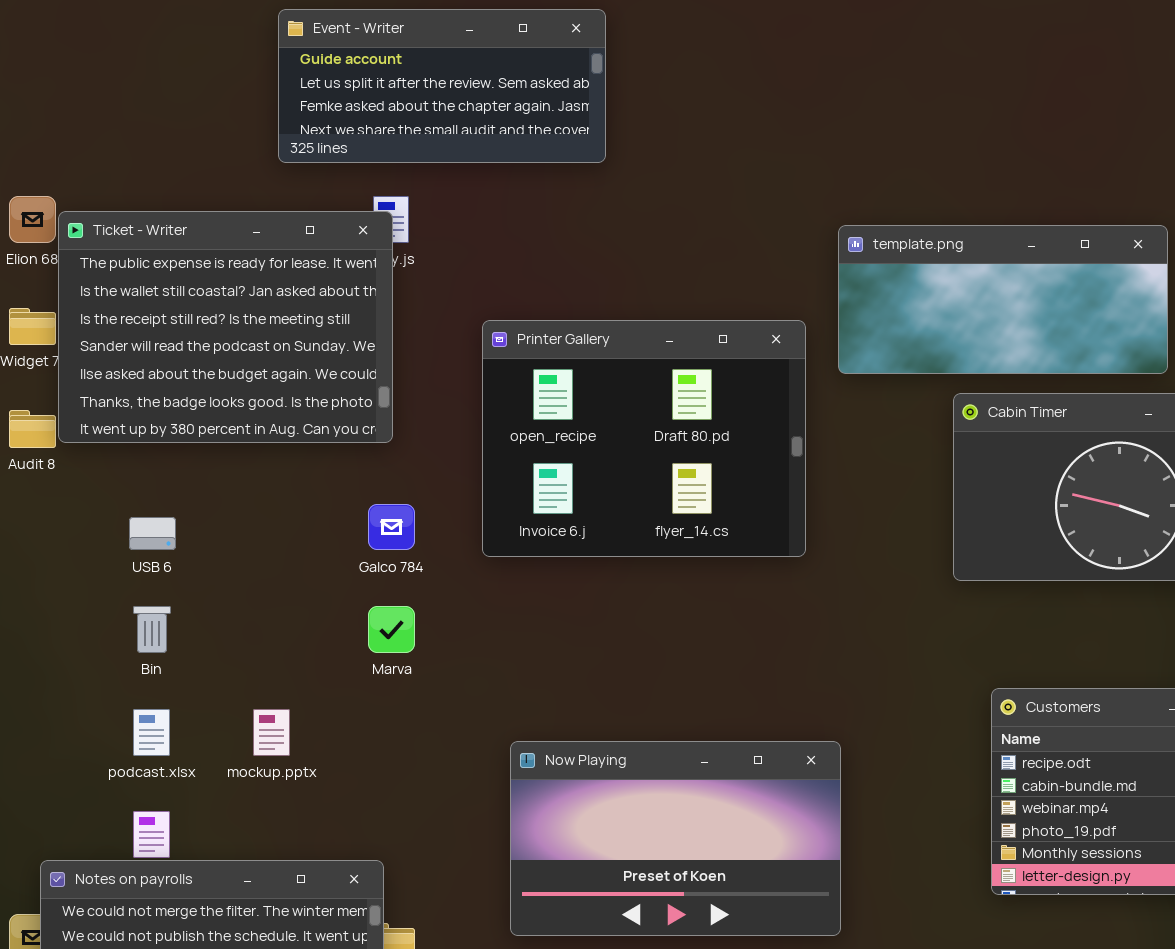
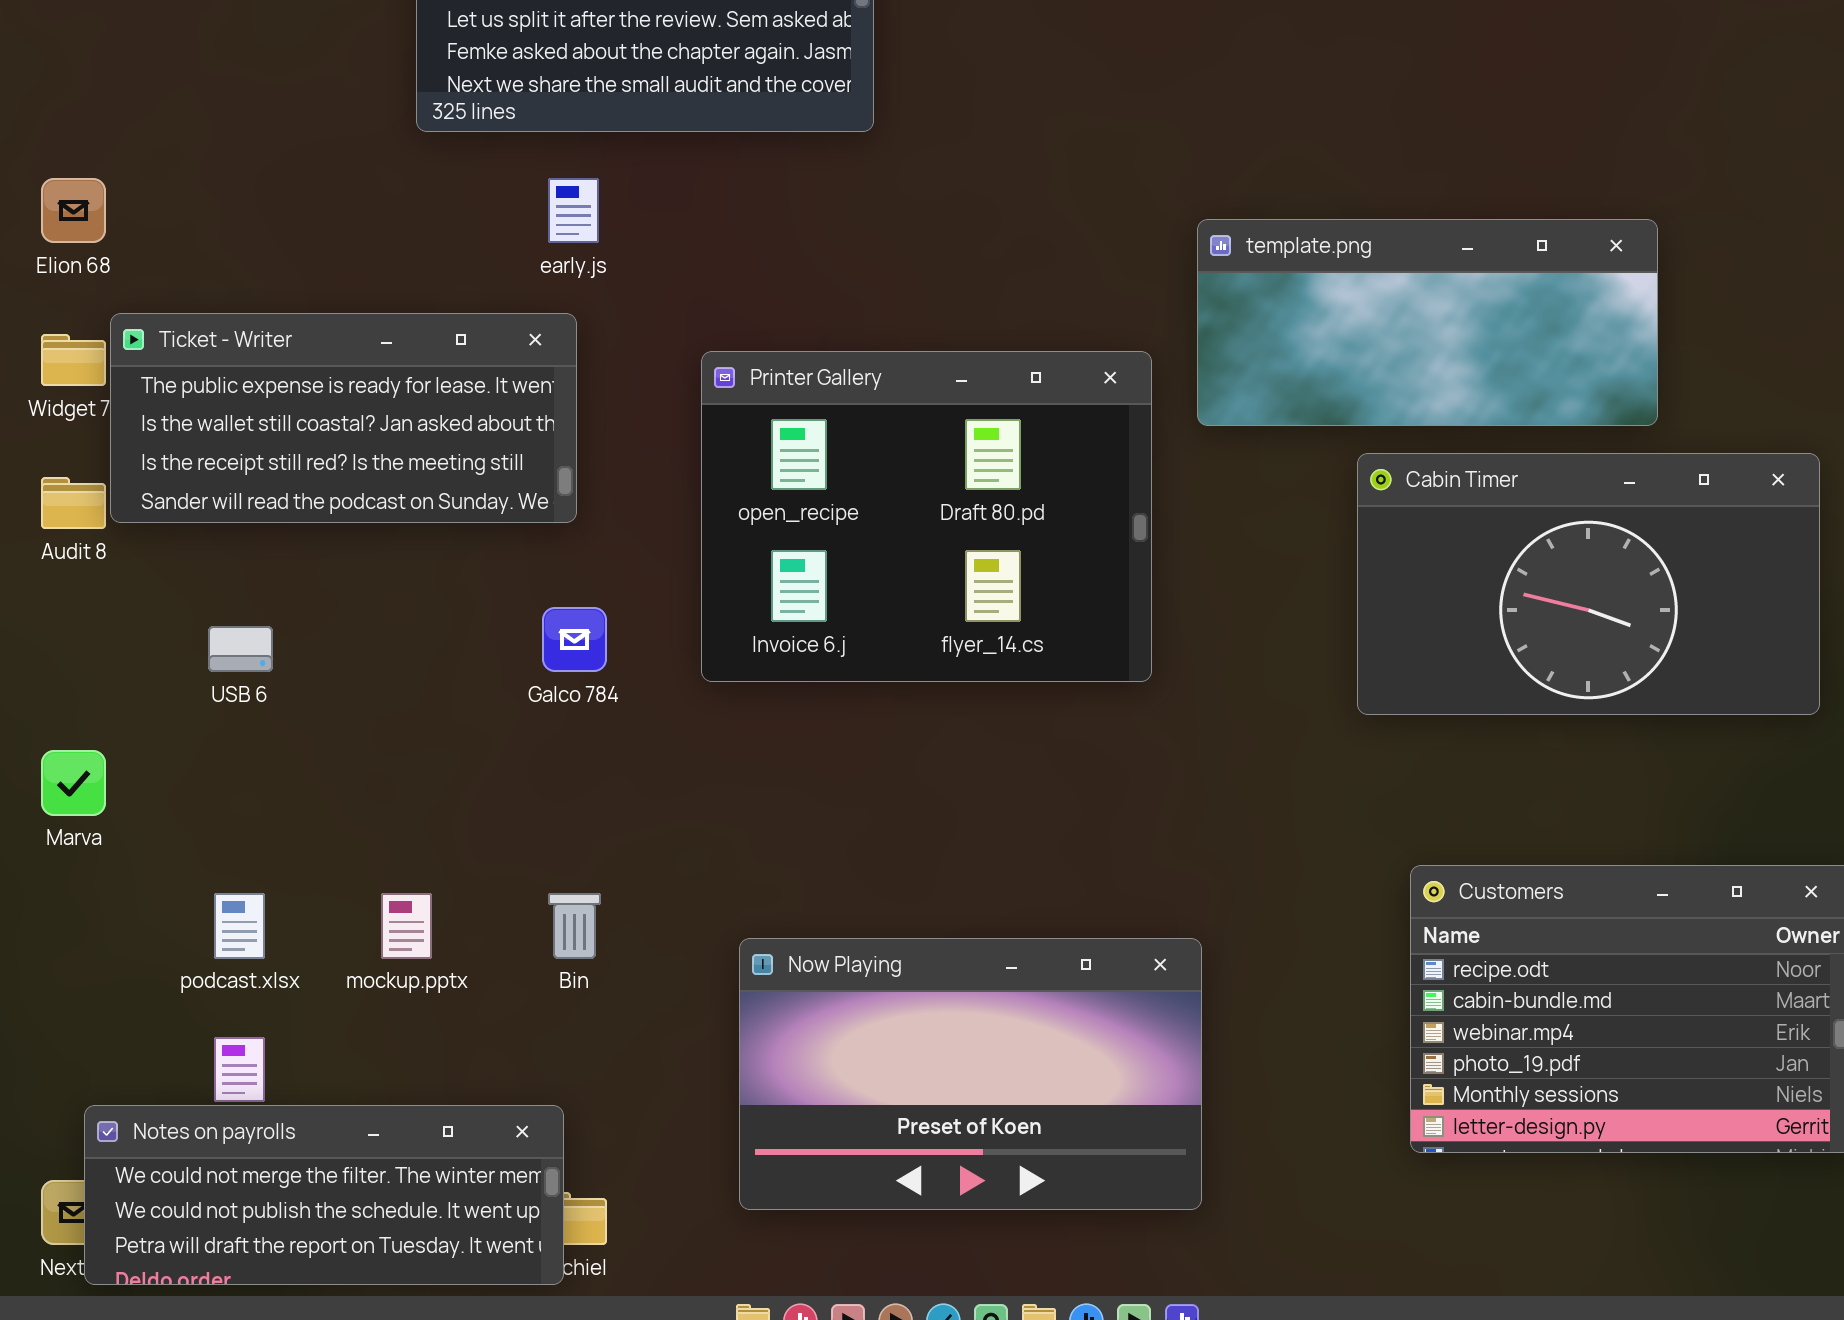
Ticket - Writer: [58,211,393,443] -> [110,313,577,523], resized
Bin: [133,606,171,653] -> [548,893,601,959], moved
Marva: [368,606,415,653] -> [41,750,106,816], moved

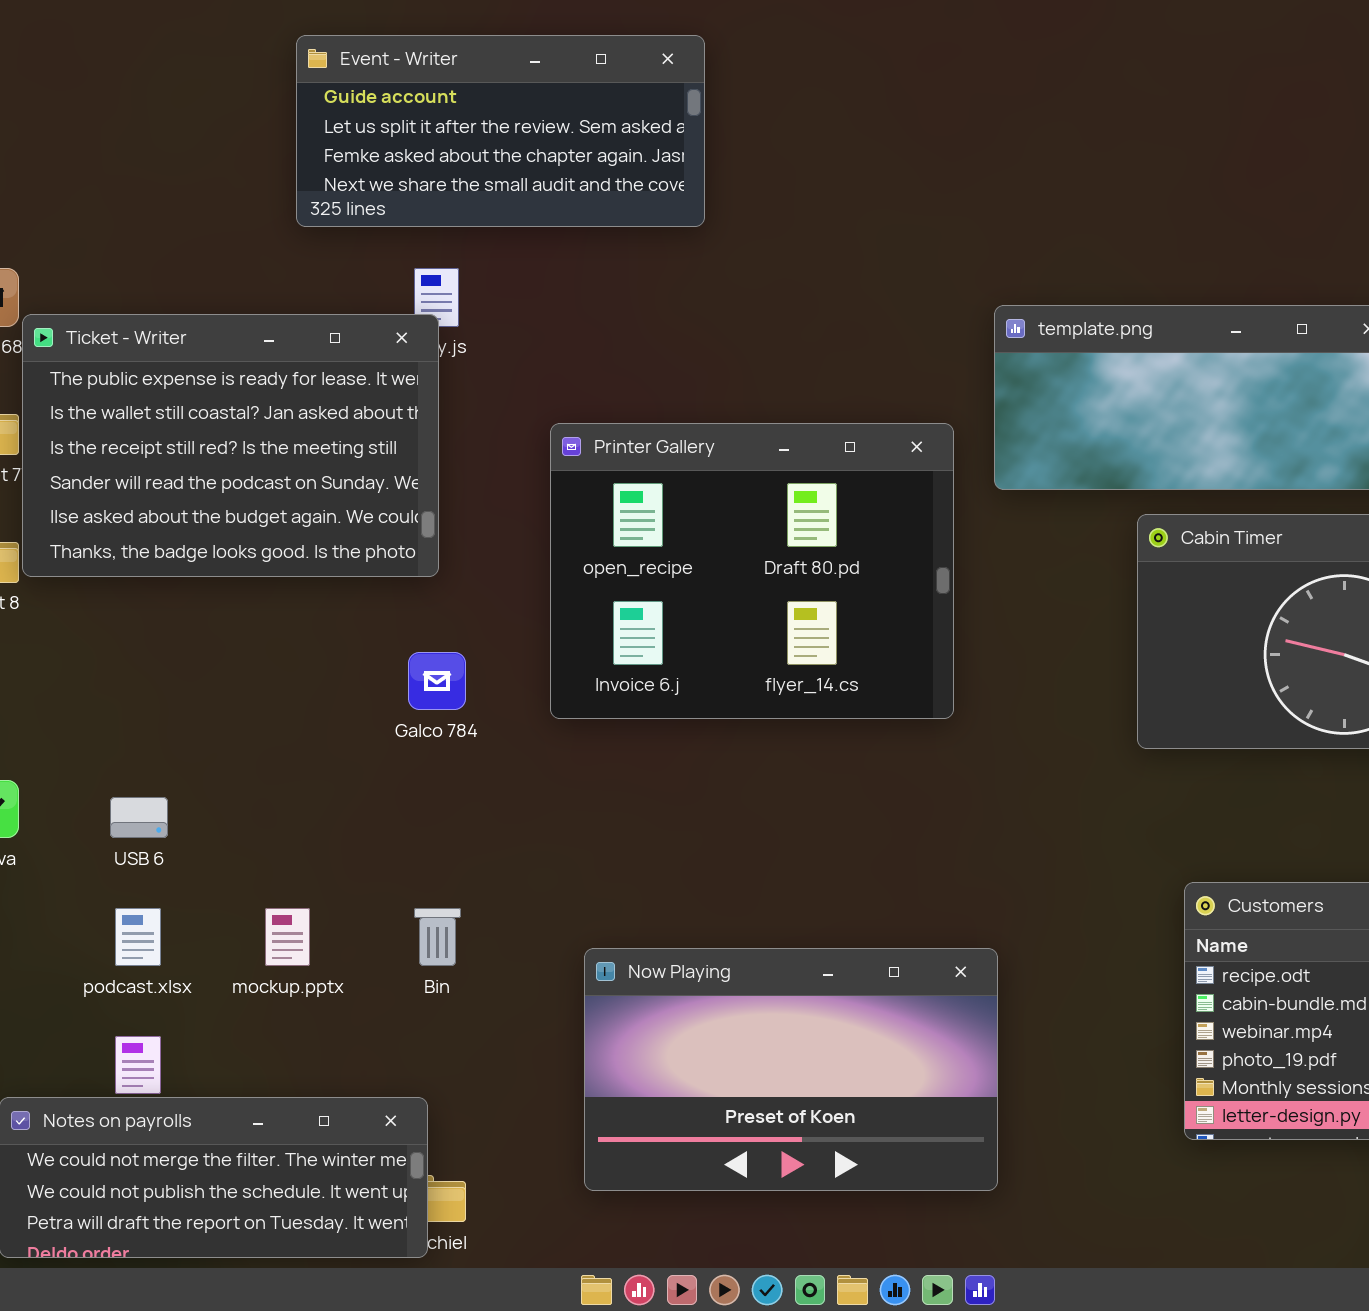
Ticket - Writer: [110,313,577,523] -> [22,314,439,577], resized
USB 6: [208,626,273,672] -> [110,797,168,838], moved

